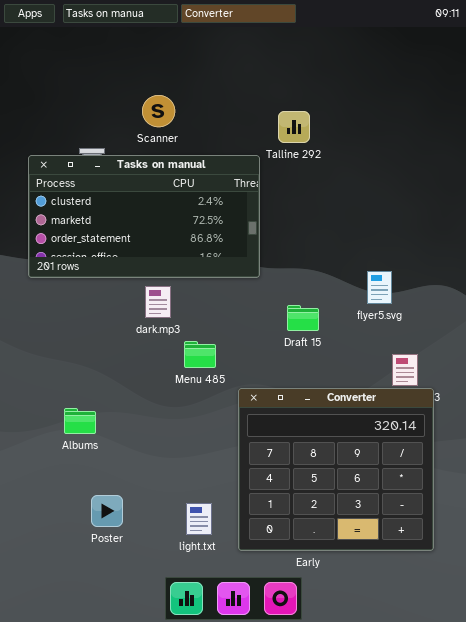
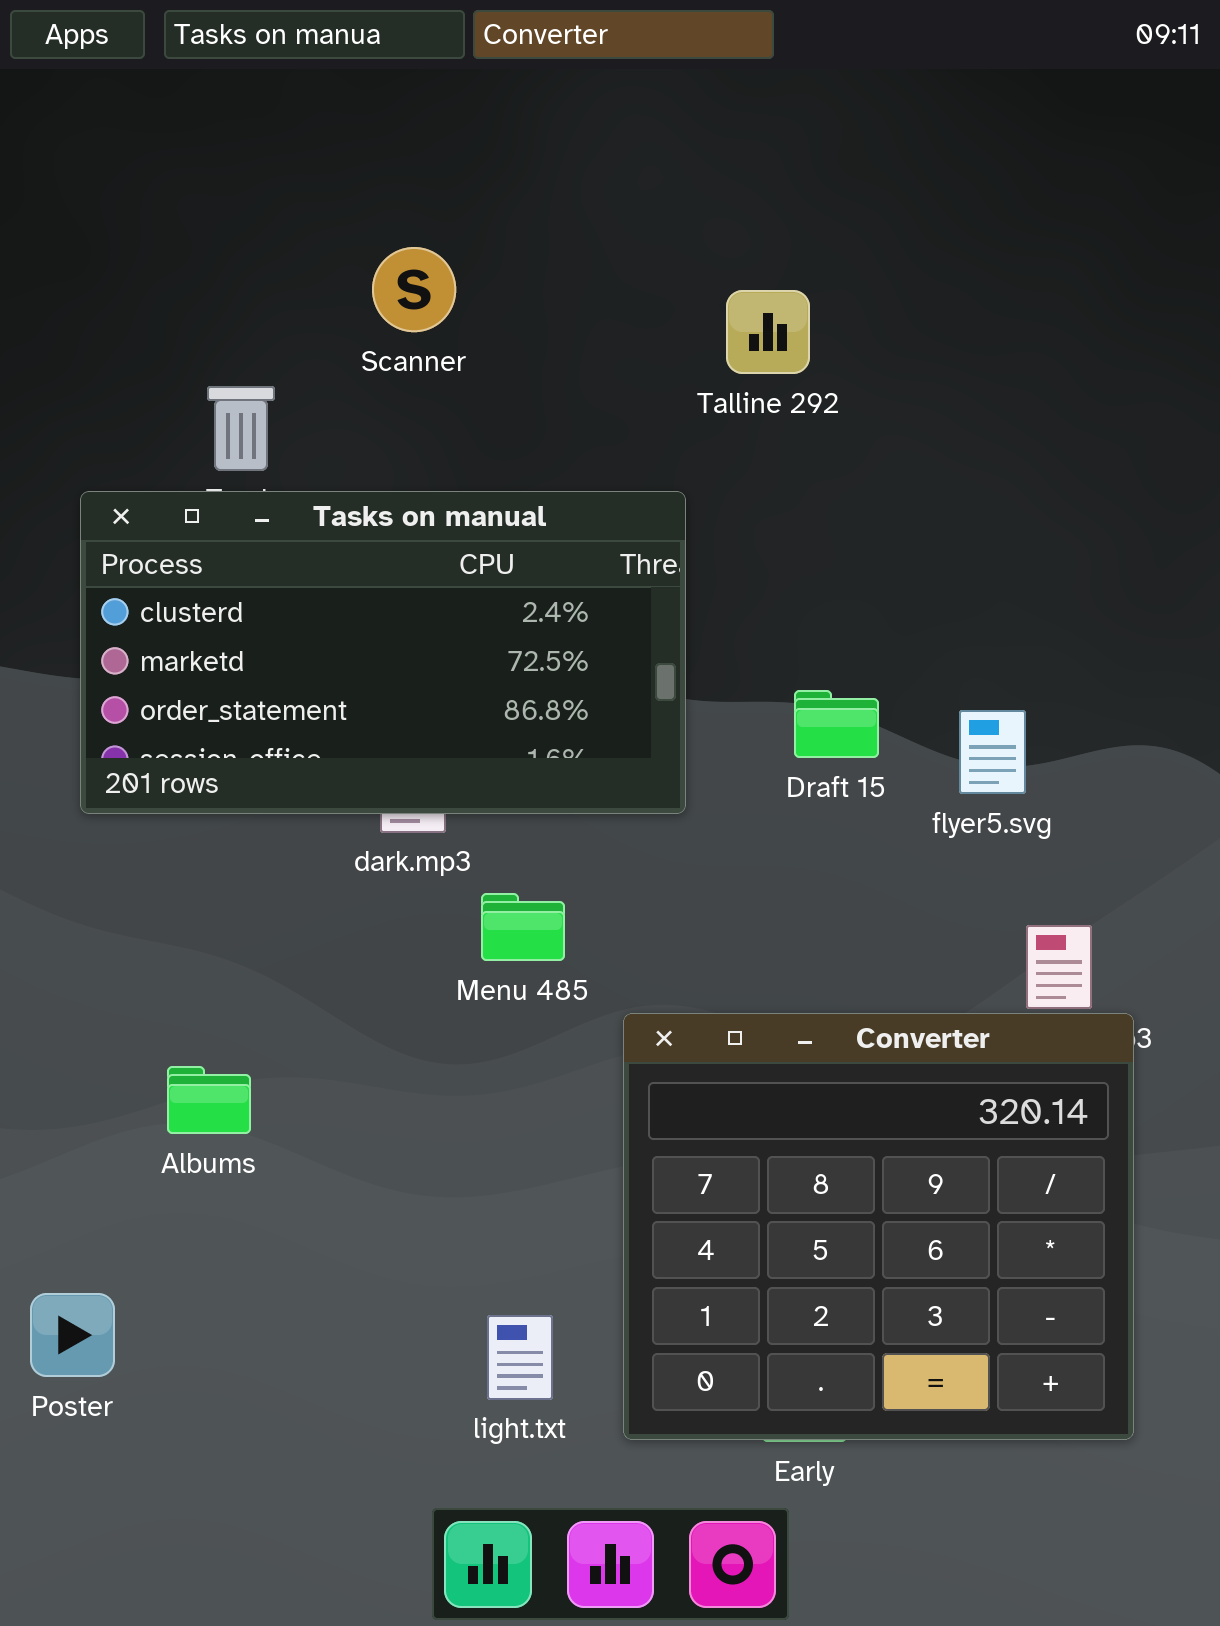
Tasks on manual: [28,155,260,278] -> [80,491,686,814], moved
Draft 15: [287,305,319,331] -> [794,690,879,758], moved
Poster: [91,495,123,527] -> [30,1293,115,1377], moved

